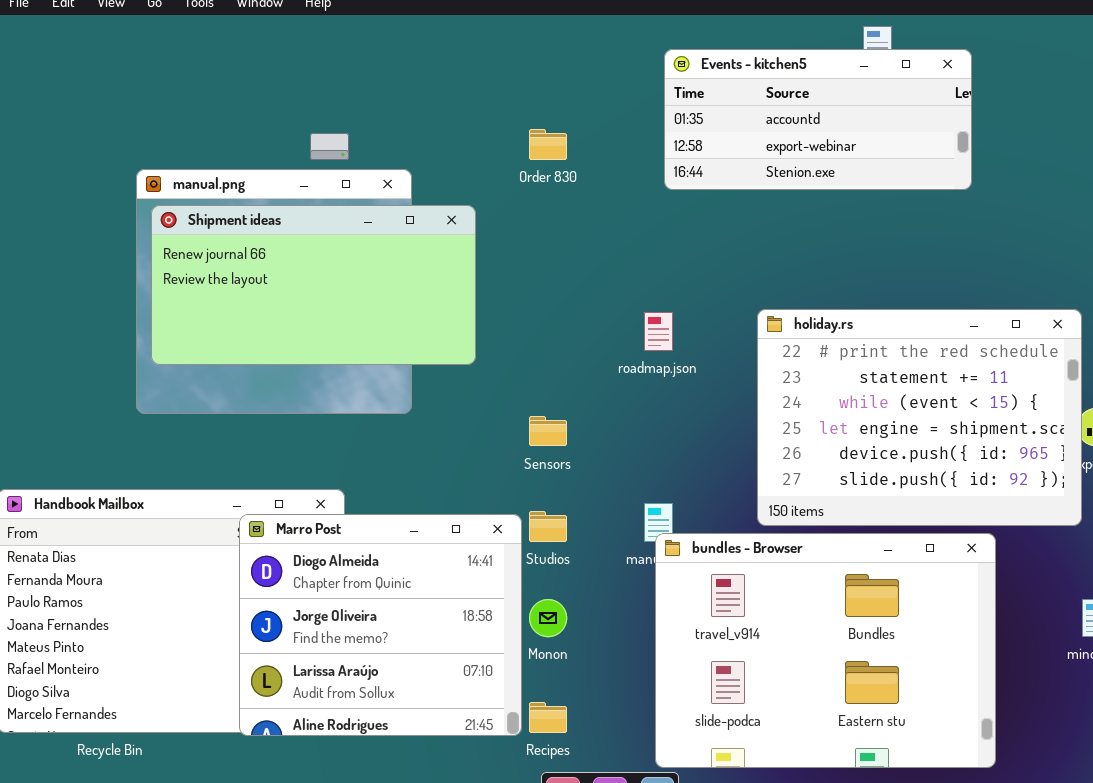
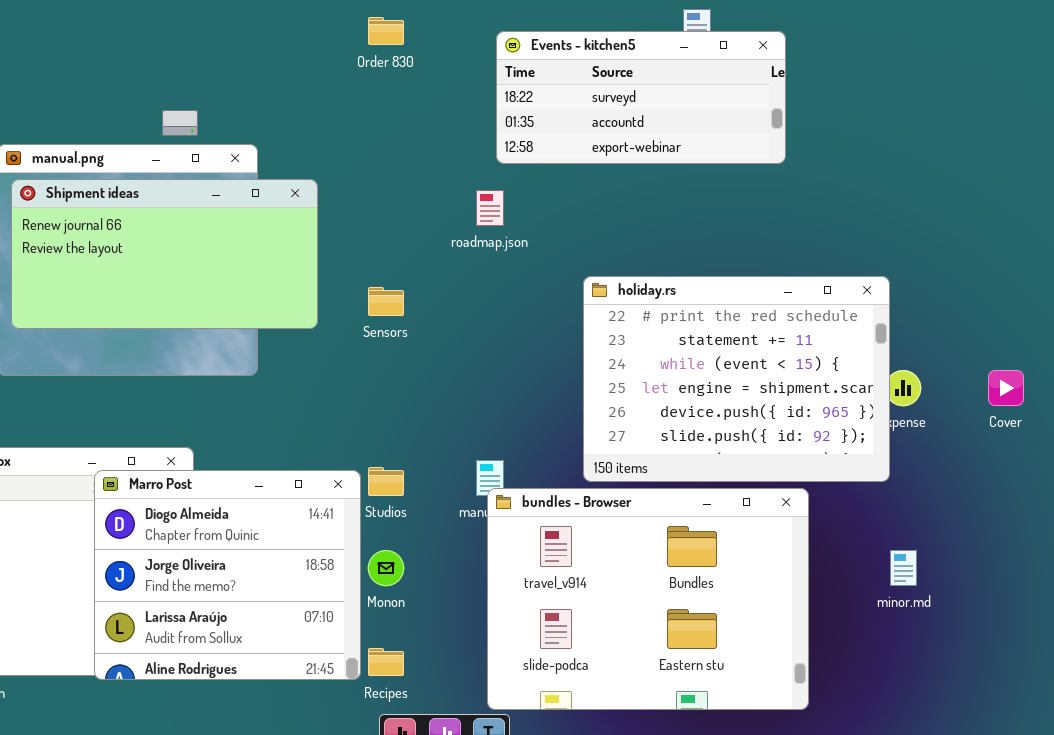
Events - kitchen5: [664,49,972,190] -> [496,31,786,164], scrolled up 1 row
Order 830: [529,129,567,160] -> [368,17,404,45], moved
roadmap.json: [644,312,673,351] -> [476,190,504,226], moved
Sensors: [529,416,567,446] -> [368,287,404,316], moved

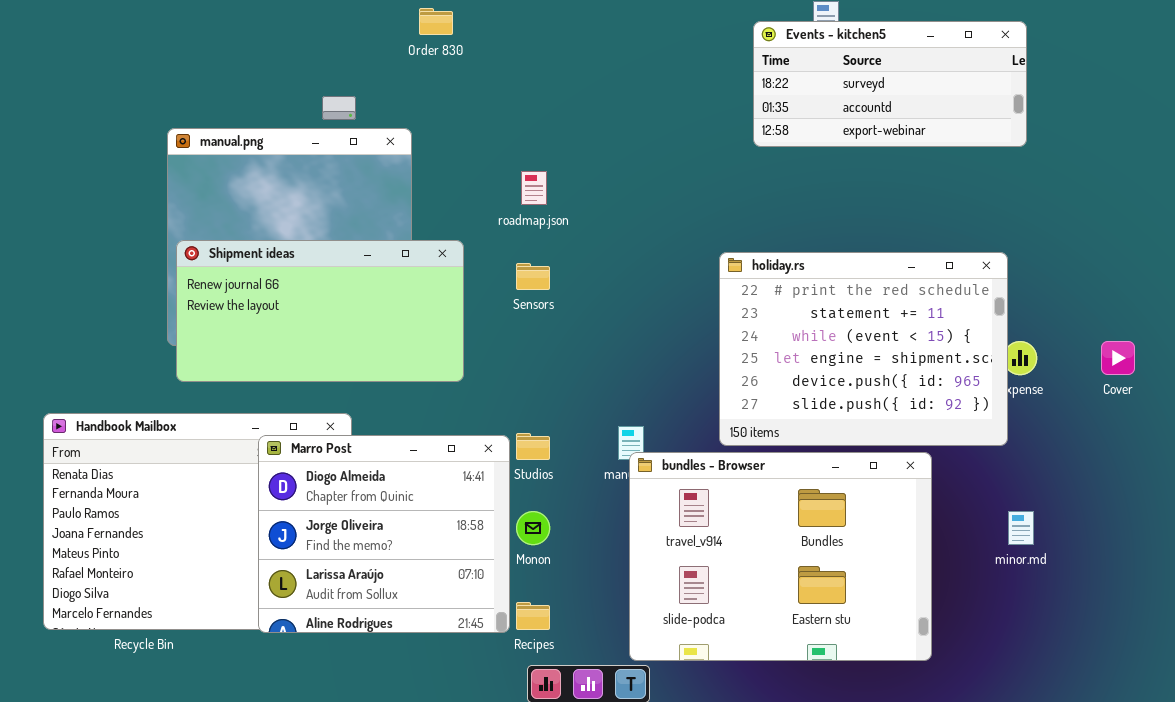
Order 830: [368,17,404,45] -> [419,8,453,35], moved
Events - kitchen5: [496,31,786,164] -> [753,21,1027,147], moved
Shipment ideas: [11,179,318,329] -> [176,240,464,382], moved
roadmap.json: [476,190,504,226] -> [521,171,547,205], moved

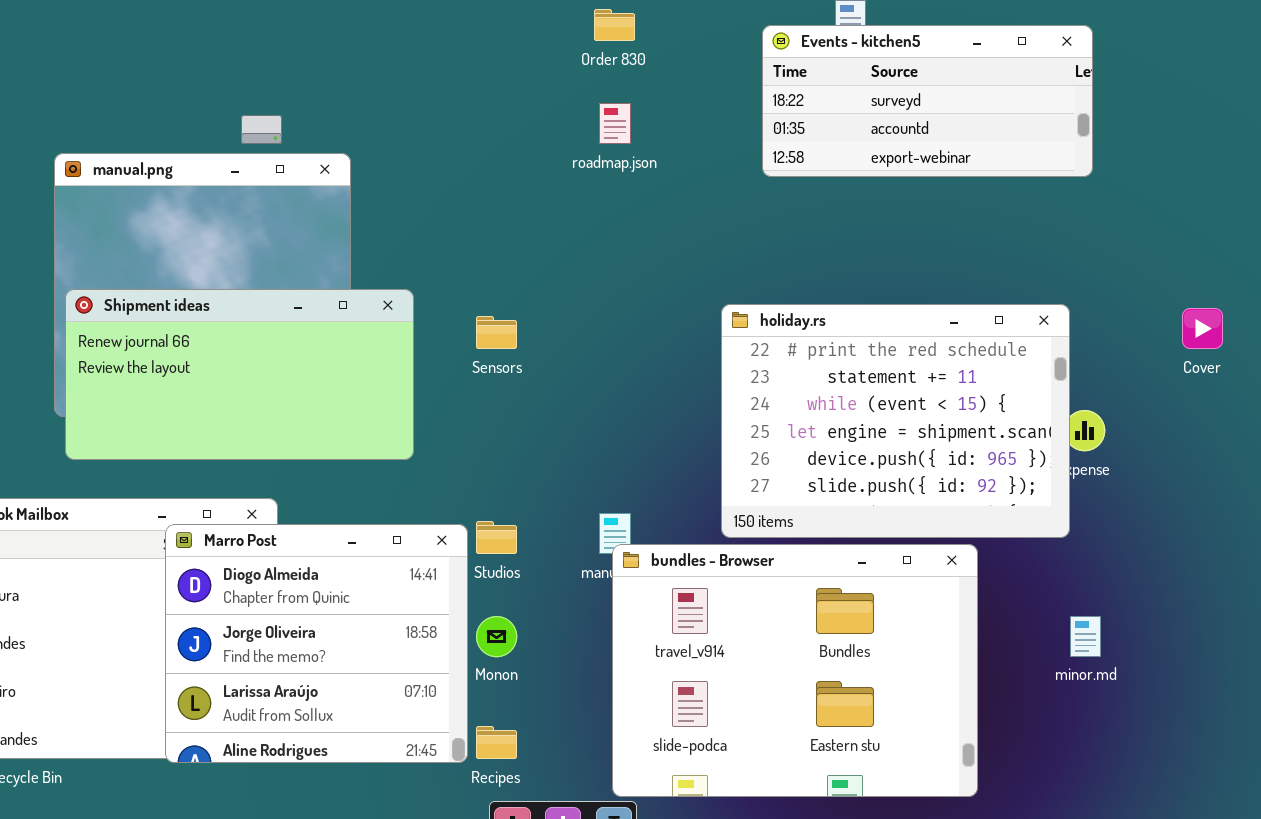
Order 830: [419,8,453,35] -> [594,9,635,41], moved
roadmap.json: [521,171,547,205] -> [599,103,631,144], moved
Cover: [1101,341,1135,375] -> [1182,308,1223,349], moved

